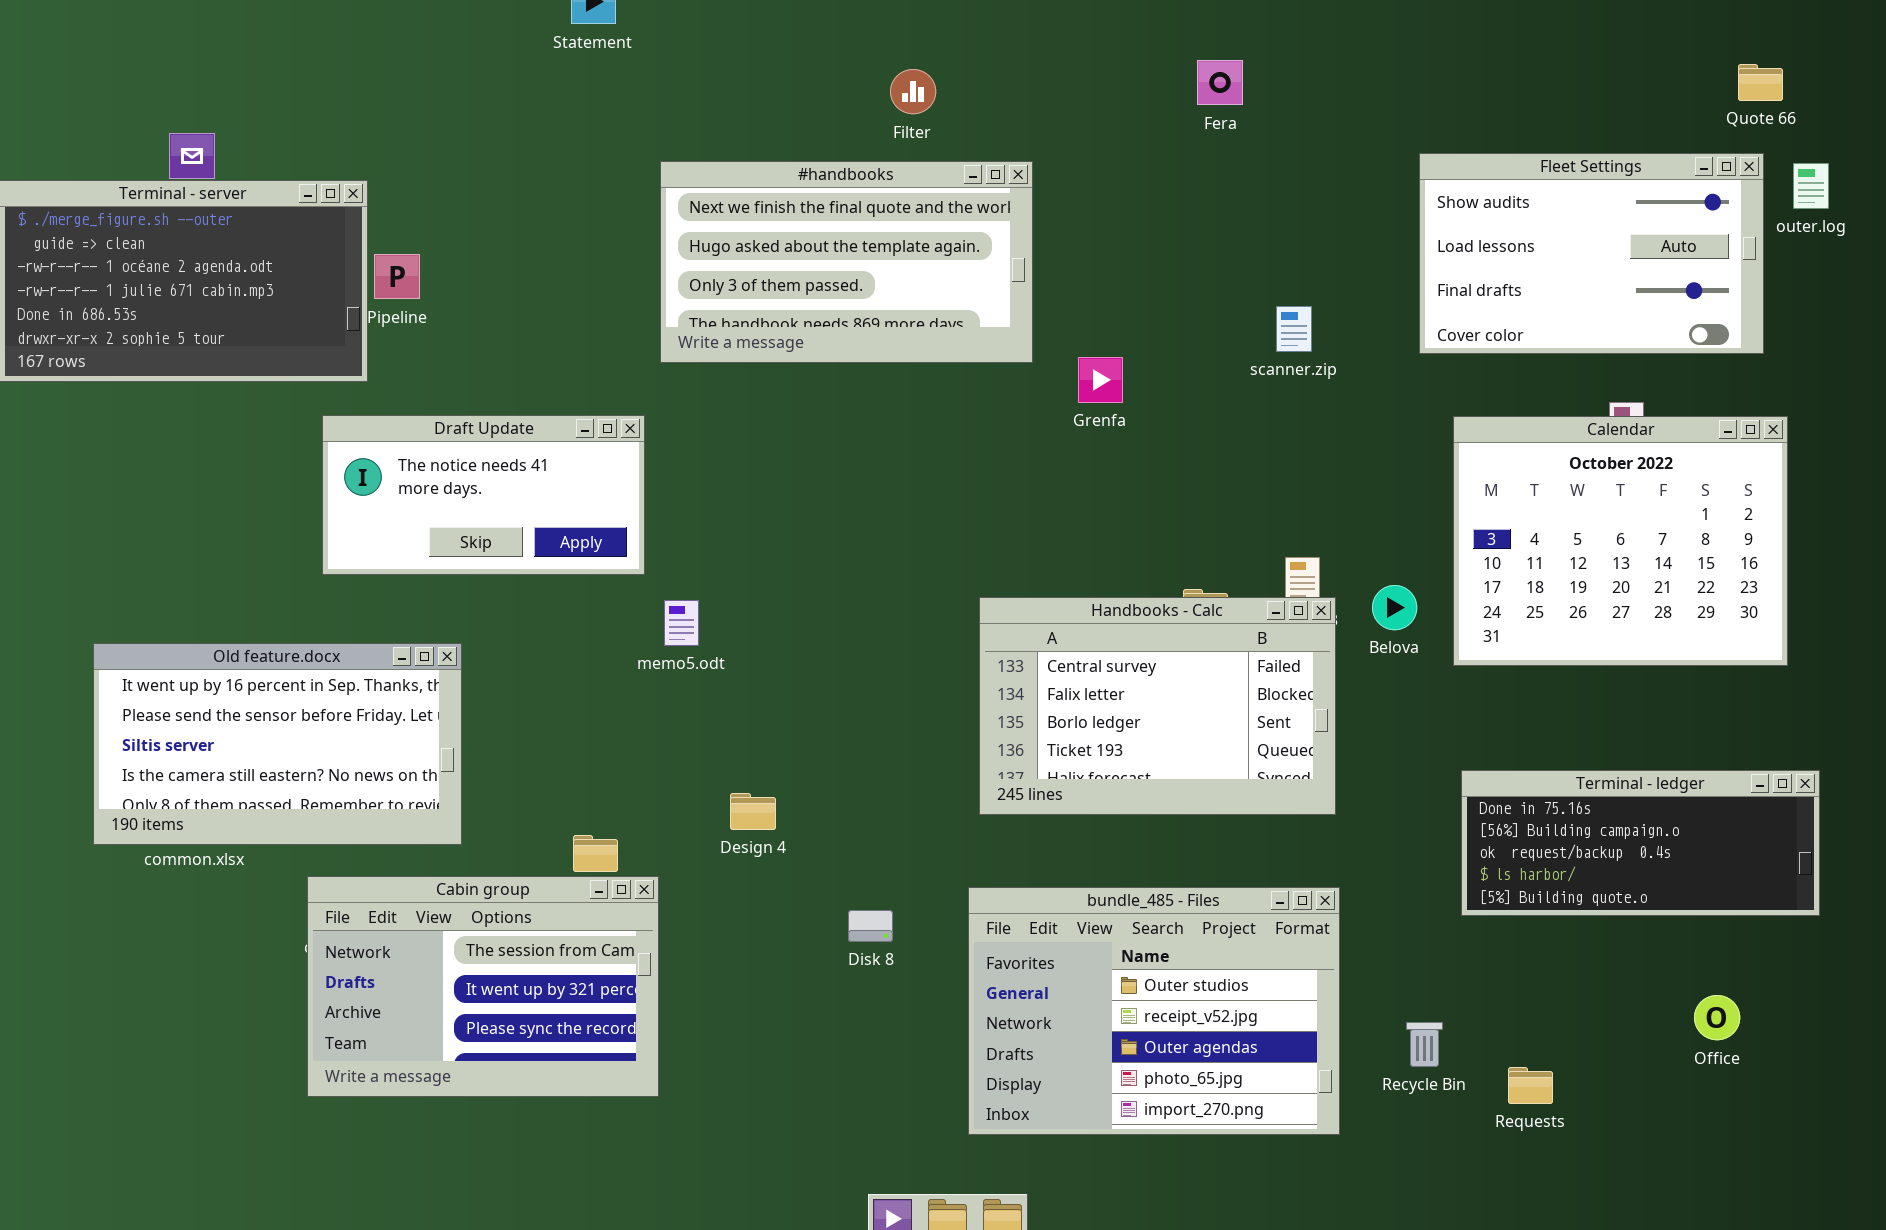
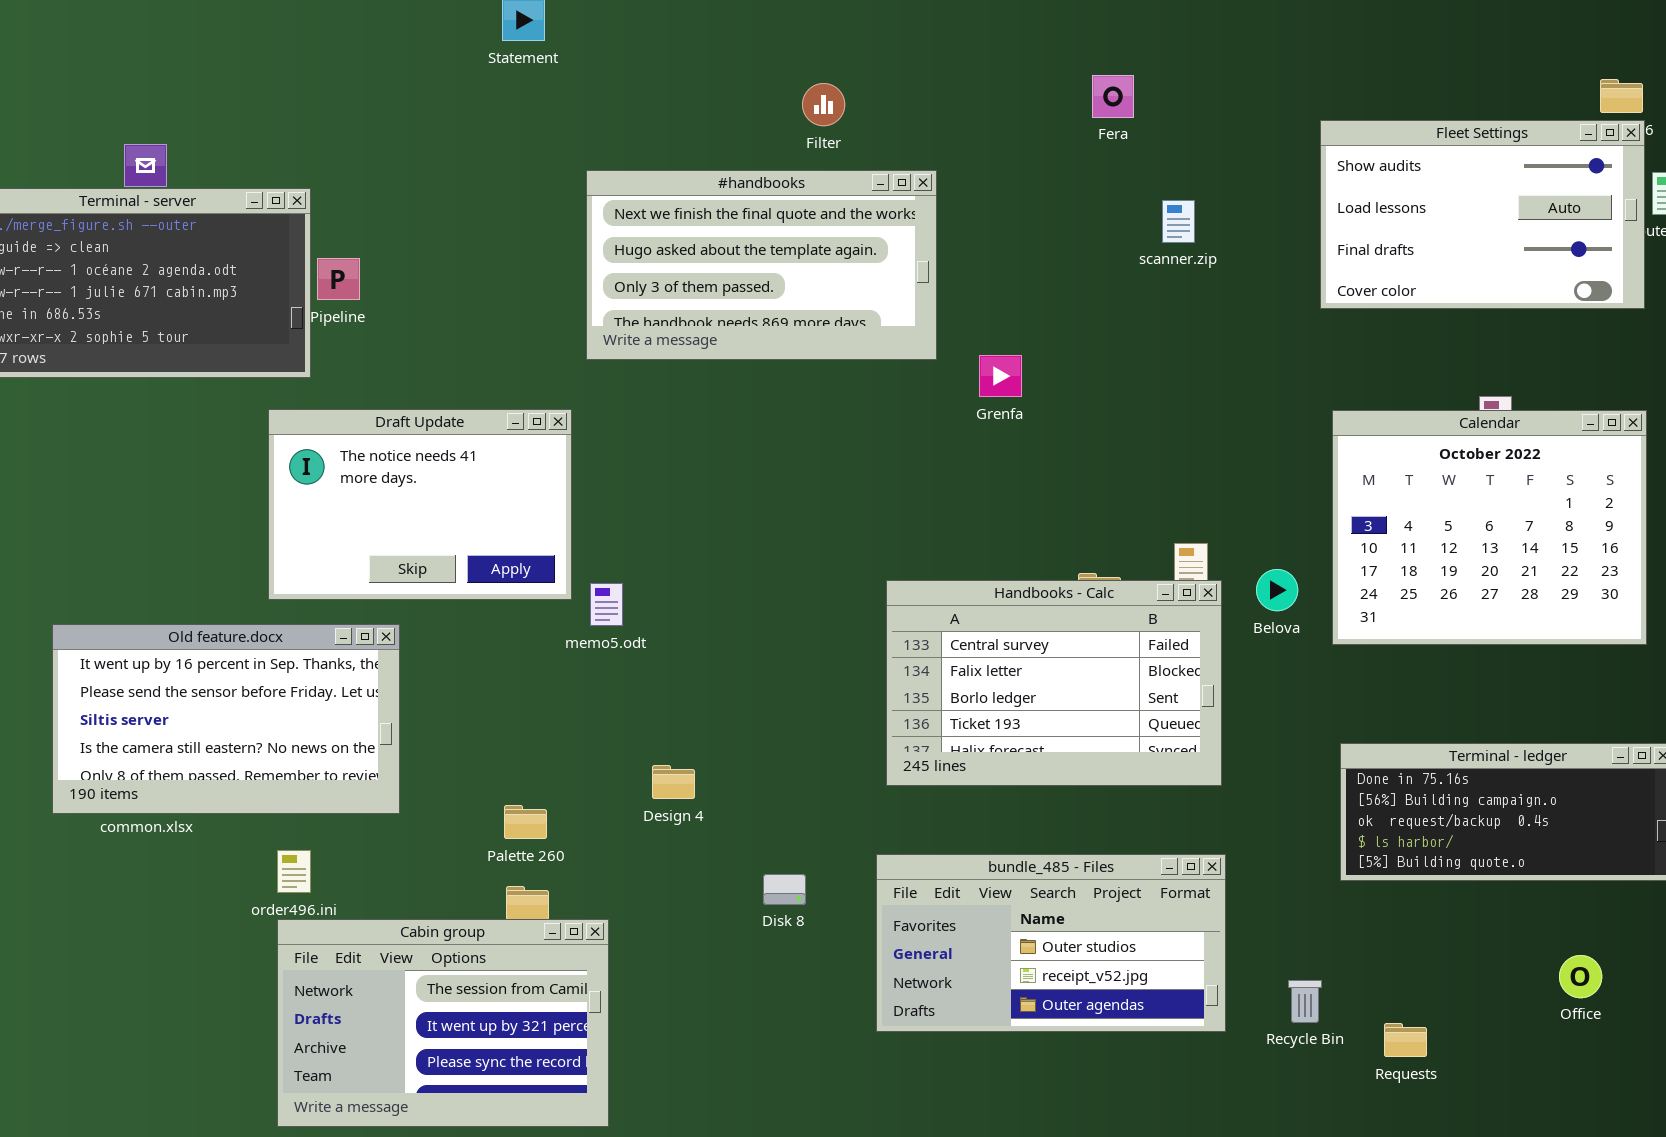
Fleet Settings: [1419,153,1764,354] -> [1320,120,1645,309], moved
scanner.zip: [1276,306,1312,352] -> [1162,200,1195,243], moved
Draft Update: [322,415,645,575] -> [268,409,572,600], resized
Cabin group: [307,876,659,1097] -> [277,919,609,1127], moved
bundle_485 - Files: [968,887,1340,1135] -> [876,854,1226,1032], resized

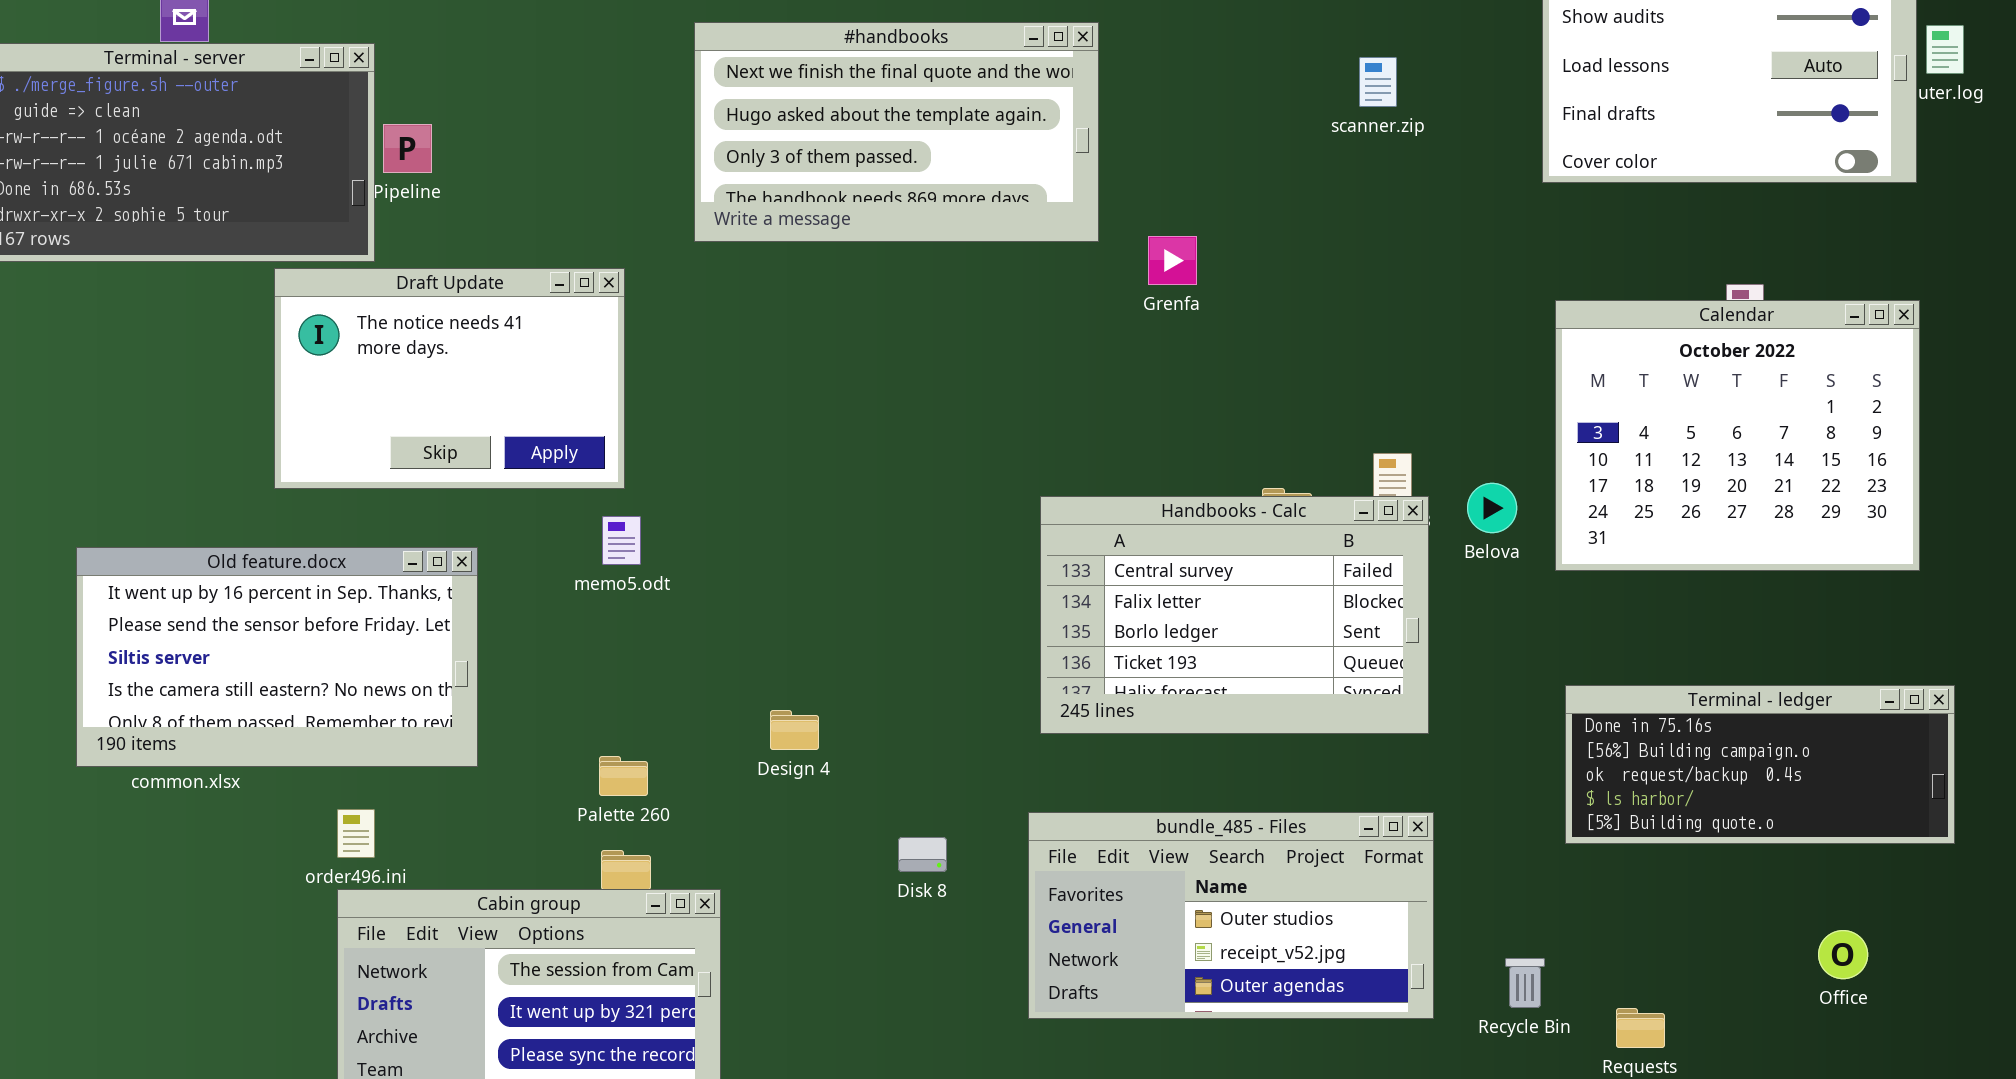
Draft Update: [268,409,572,600] -> [274,268,625,489], moved
memo5.odt: [590,583,623,626] -> [602,516,641,565], moved

